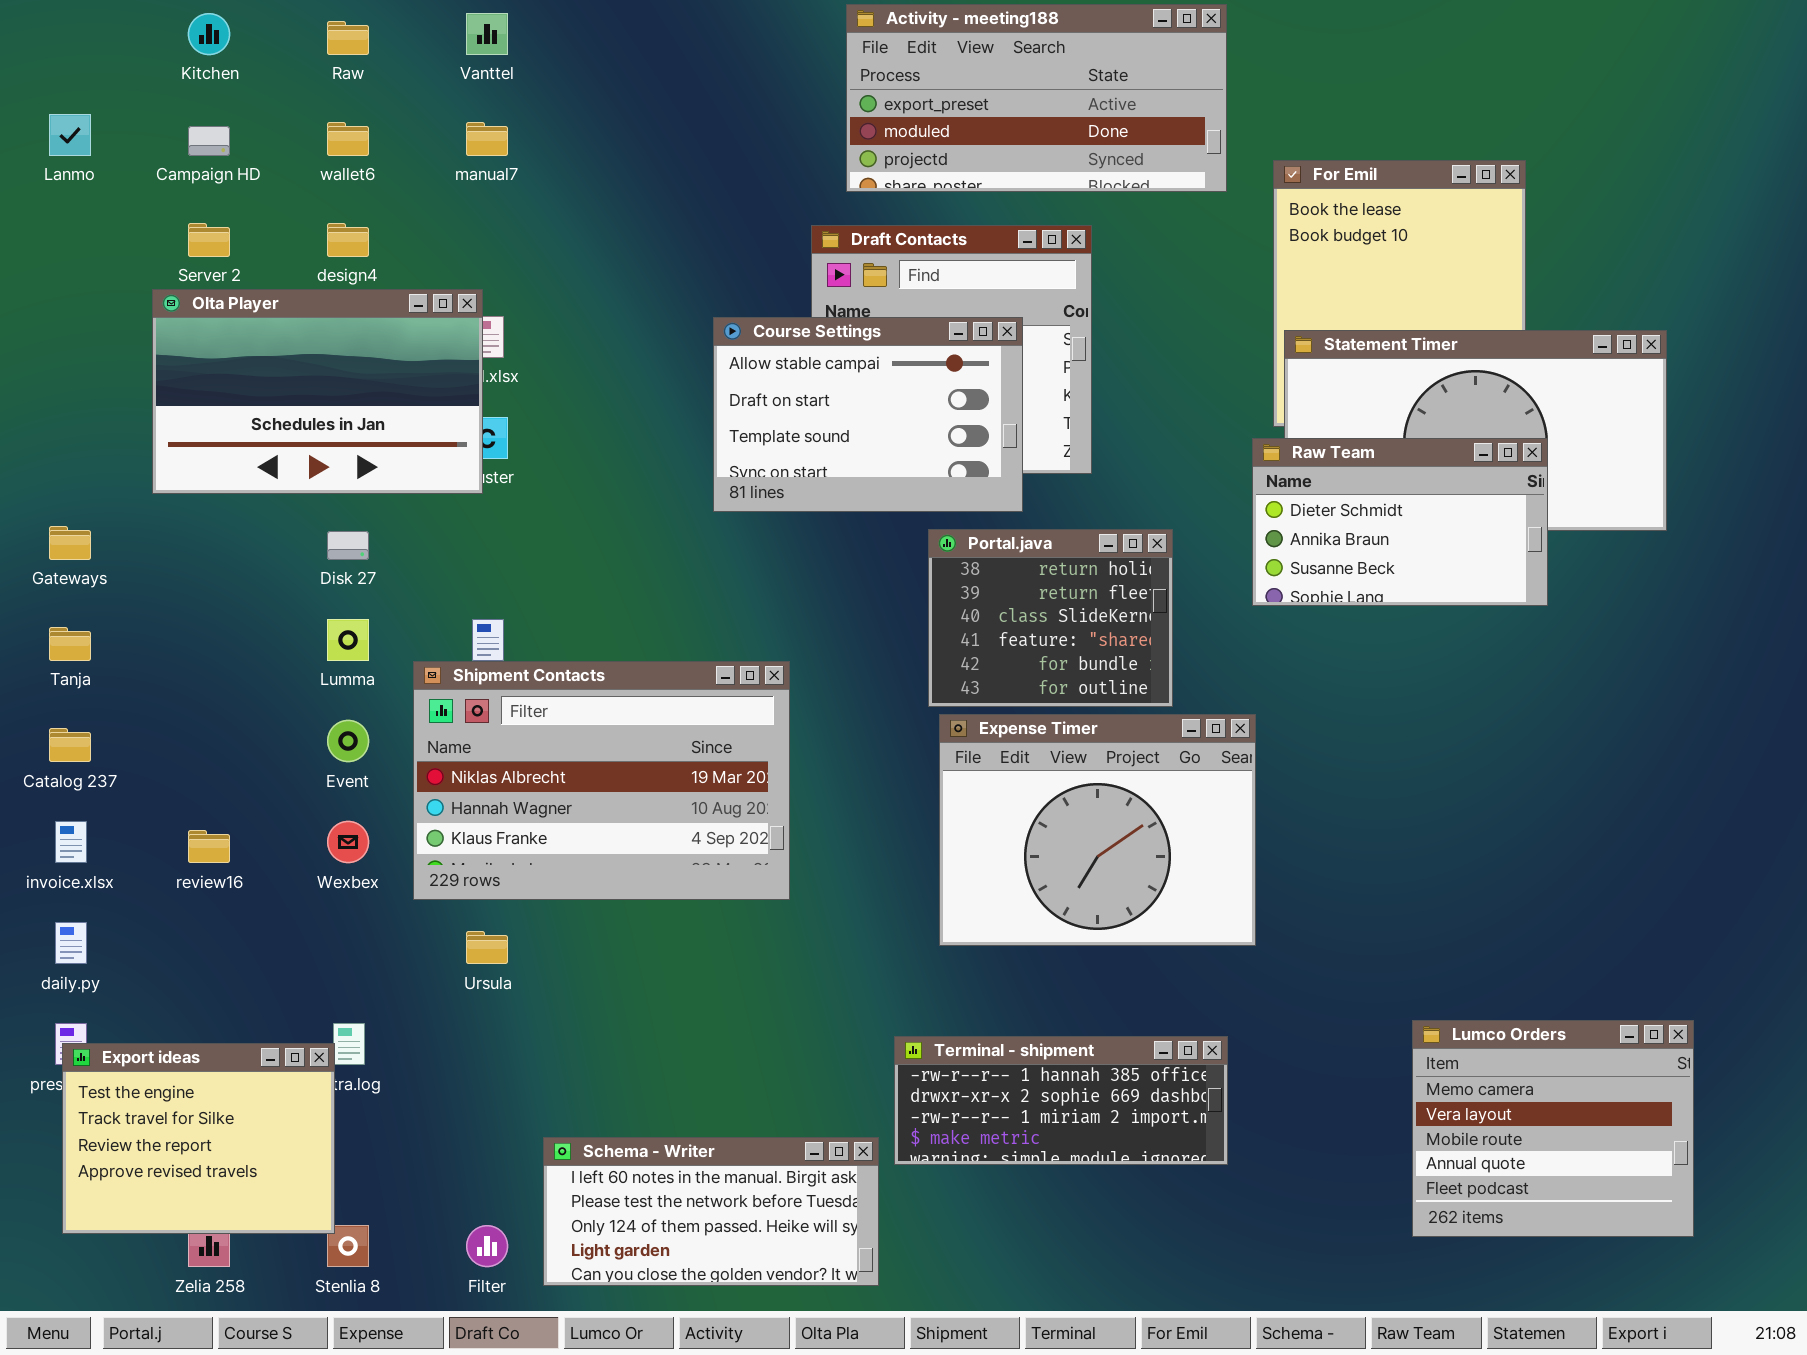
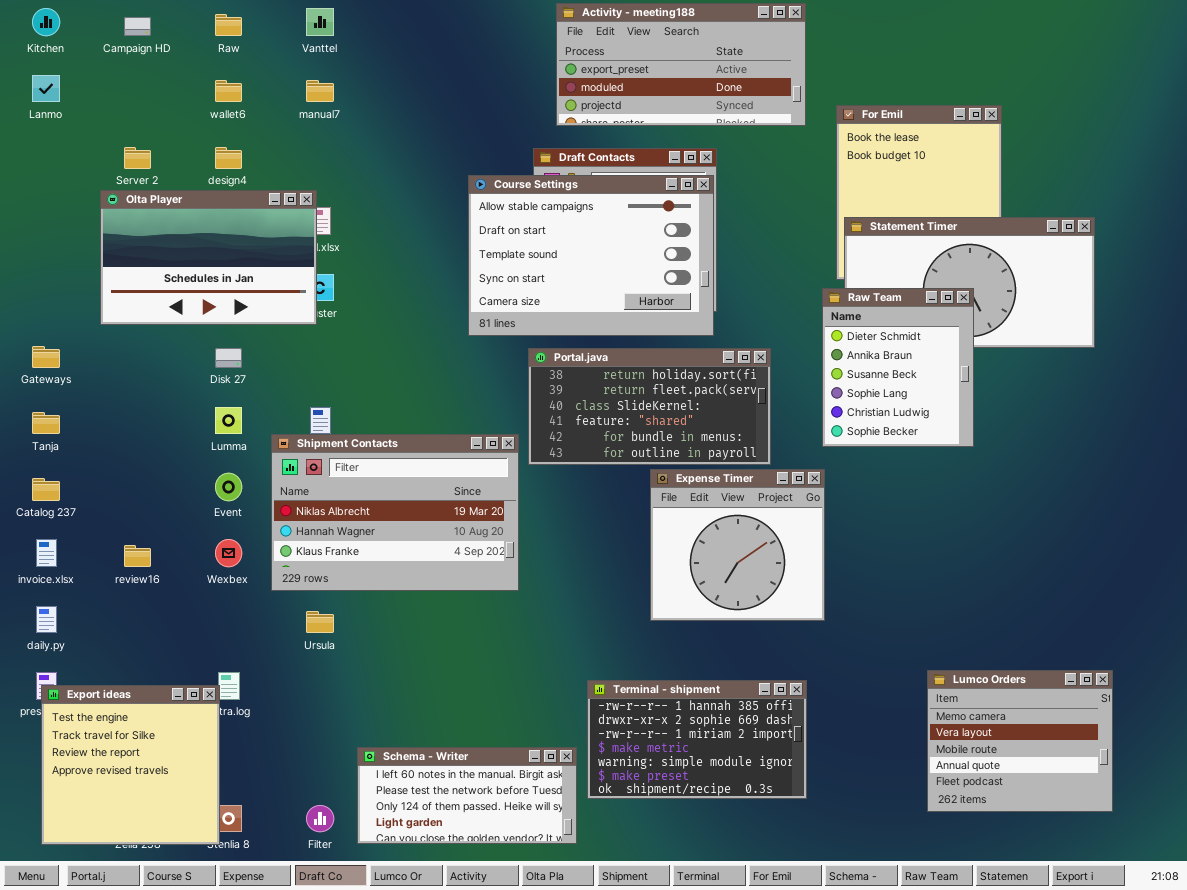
Kitchen: [188,13,230,55] -> [32,8,60,36], moved
Campaign HD: [188,126,230,156] -> [124,17,151,36], moved
Course Settings: [713,317,1023,512] -> [468,175,714,336], resized
Raw Team: [1252,438,1548,606] -> [822,288,974,447], resized
Portal.java: [928,529,1173,707] -> [528,348,771,465], resized
Expense Timer: [939,714,1256,946] -> [650,469,825,621], resized
Terminal - shipment: [894,1036,1228,1165] -> [587,680,807,799], resized
Export ideas: [62,1043,335,1234] -> [41,685,220,845], resized

